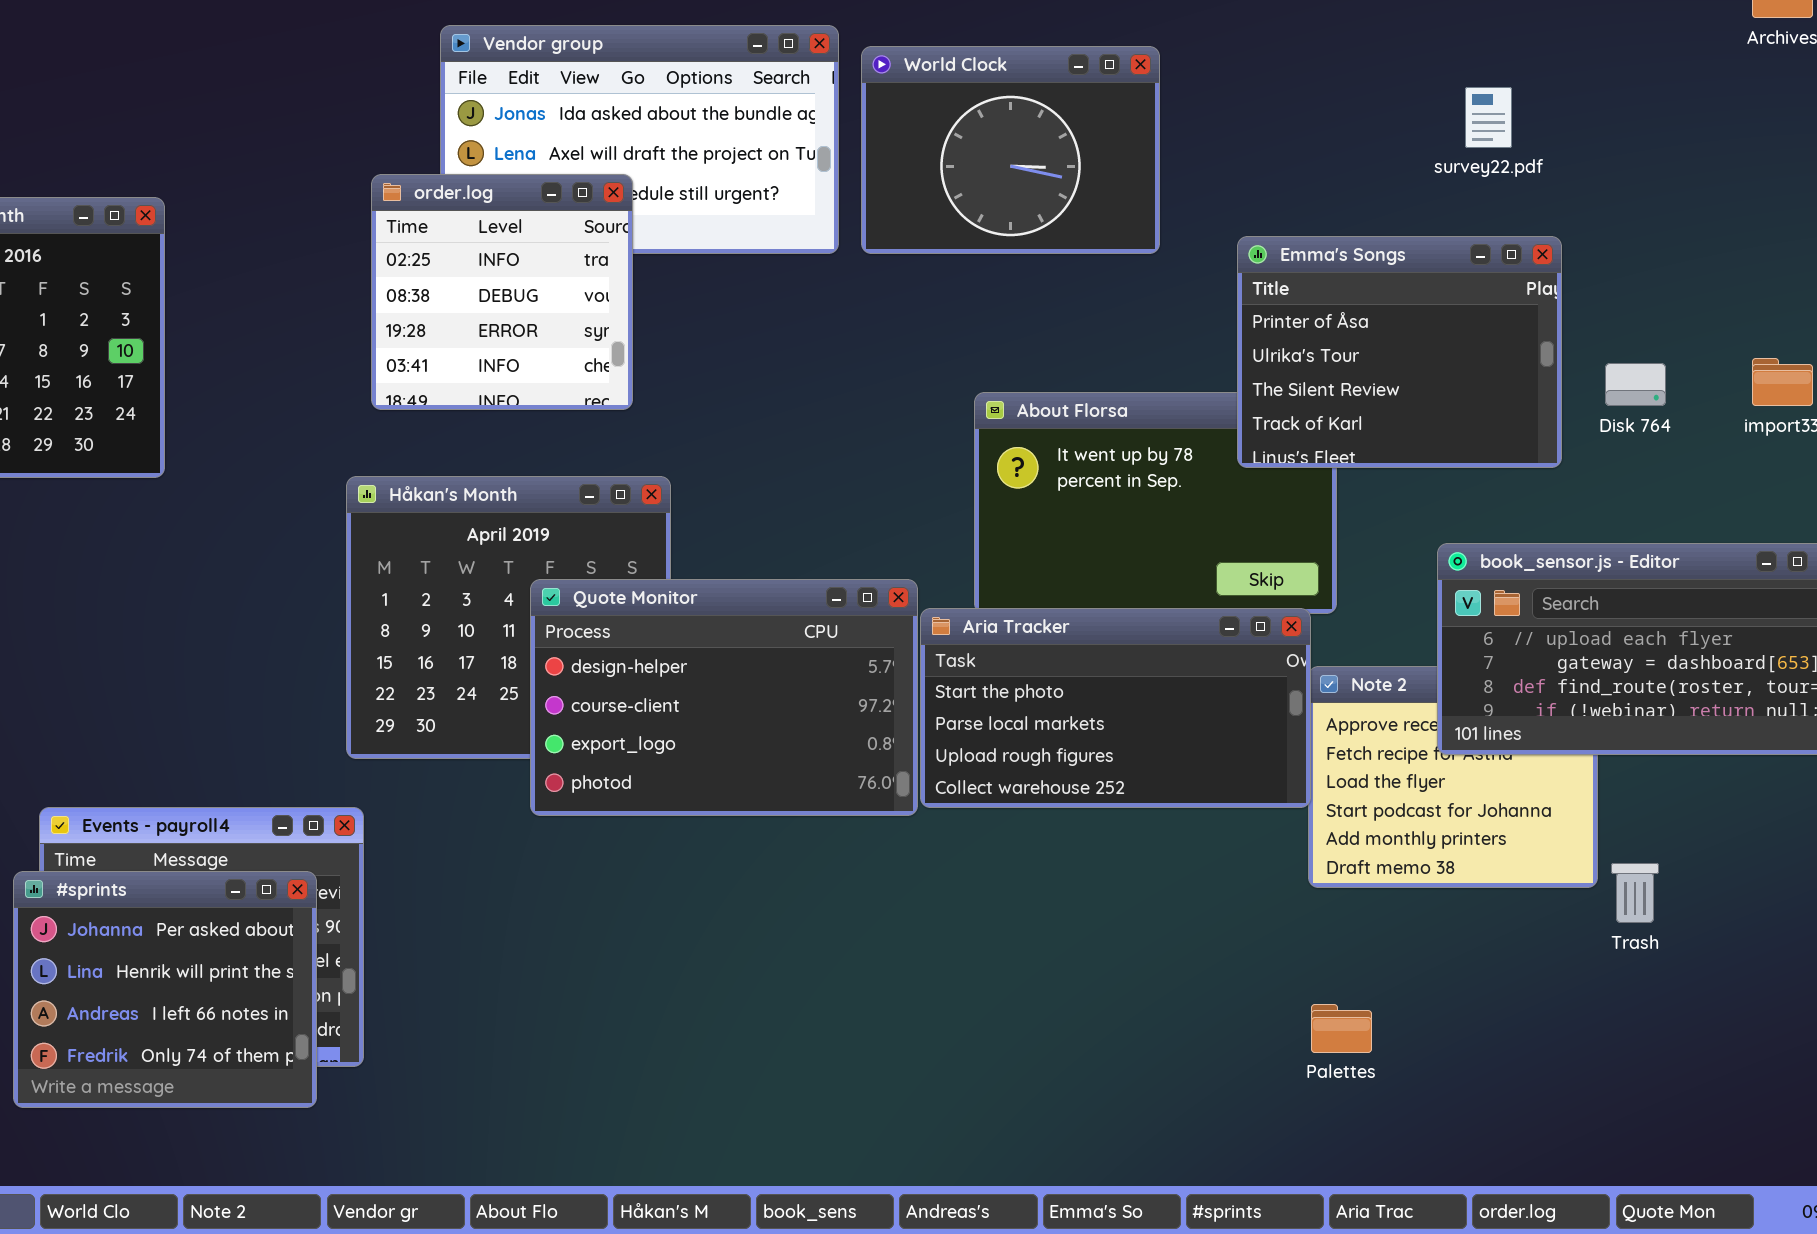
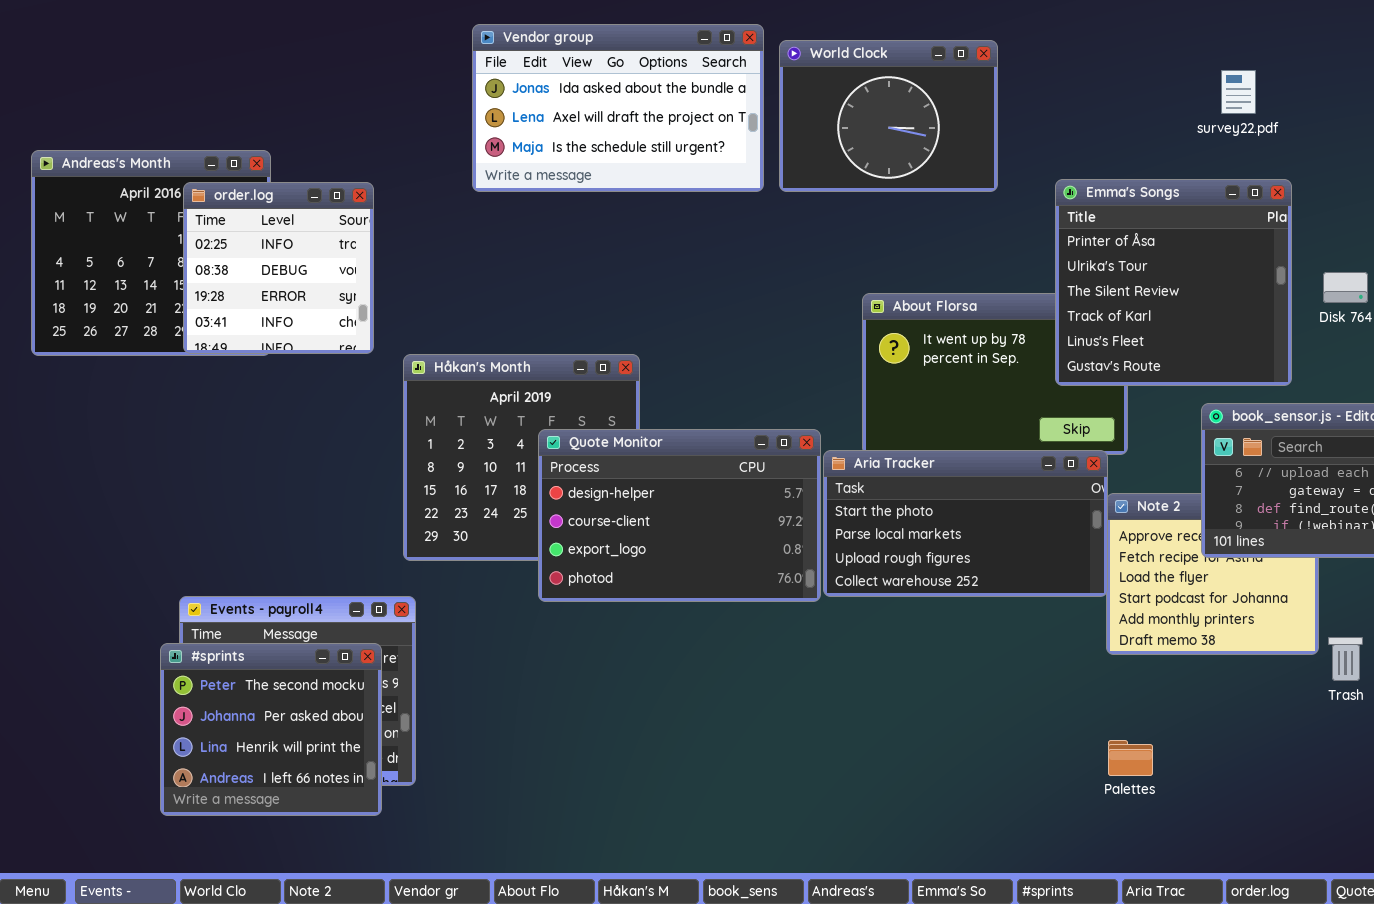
order.log: [371,174,633,410] -> [183,182,374,354], moved
Emma's Songs: [1237,236,1562,468] -> [1055,179,1292,386], resized
#sprints: [13,871,317,1108] -> [160,643,382,816], scrolled up 1 row

